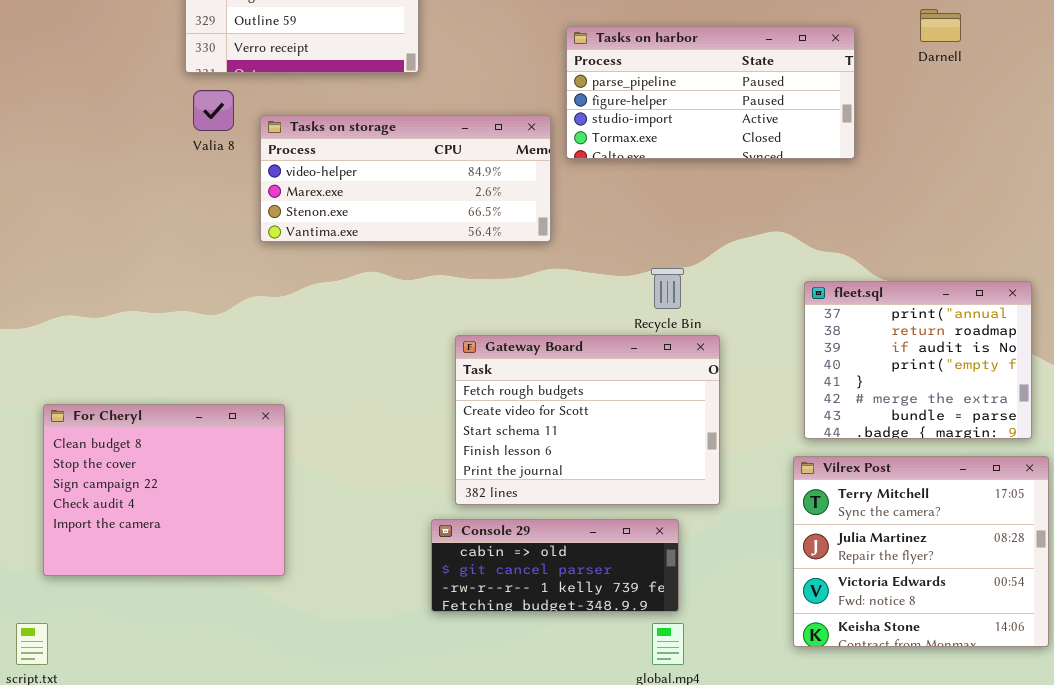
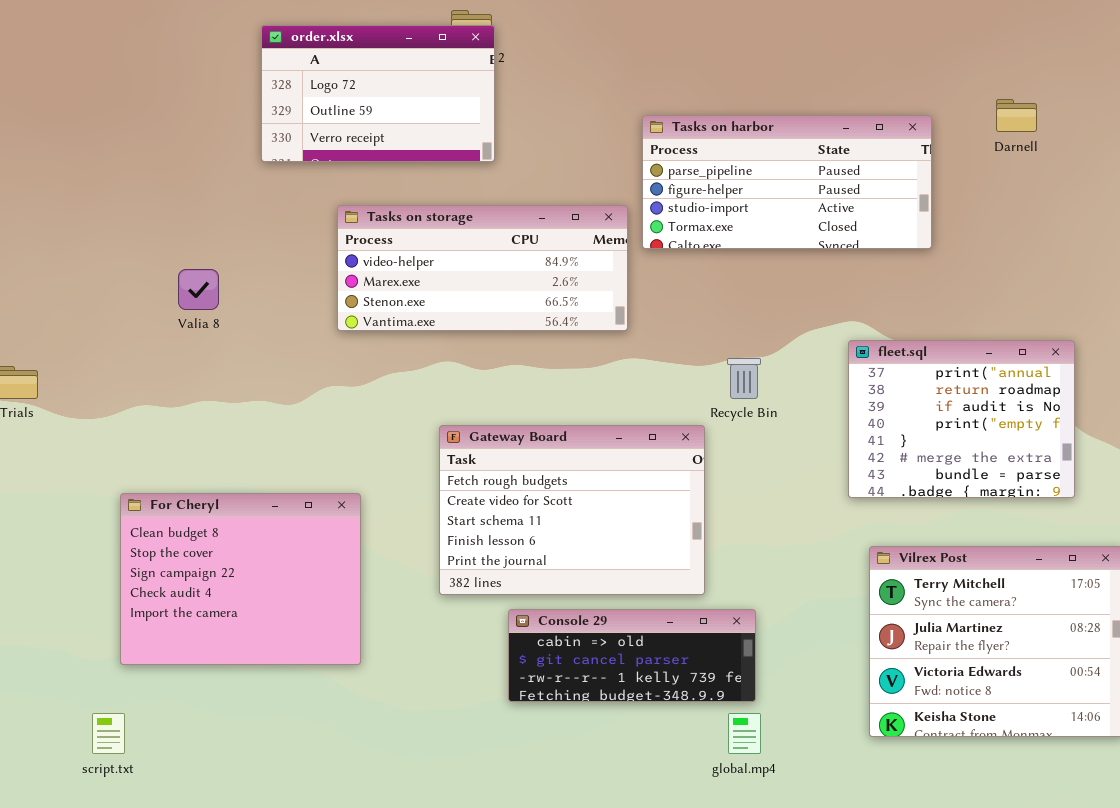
Valia 8: [193,90,234,131] -> [178,269,219,310], moved
fleet.sql: [804,281,1032,439] -> [848,340,1075,498], moved
Gateway Board: [455,335,720,505] -> [439,425,705,595], moved

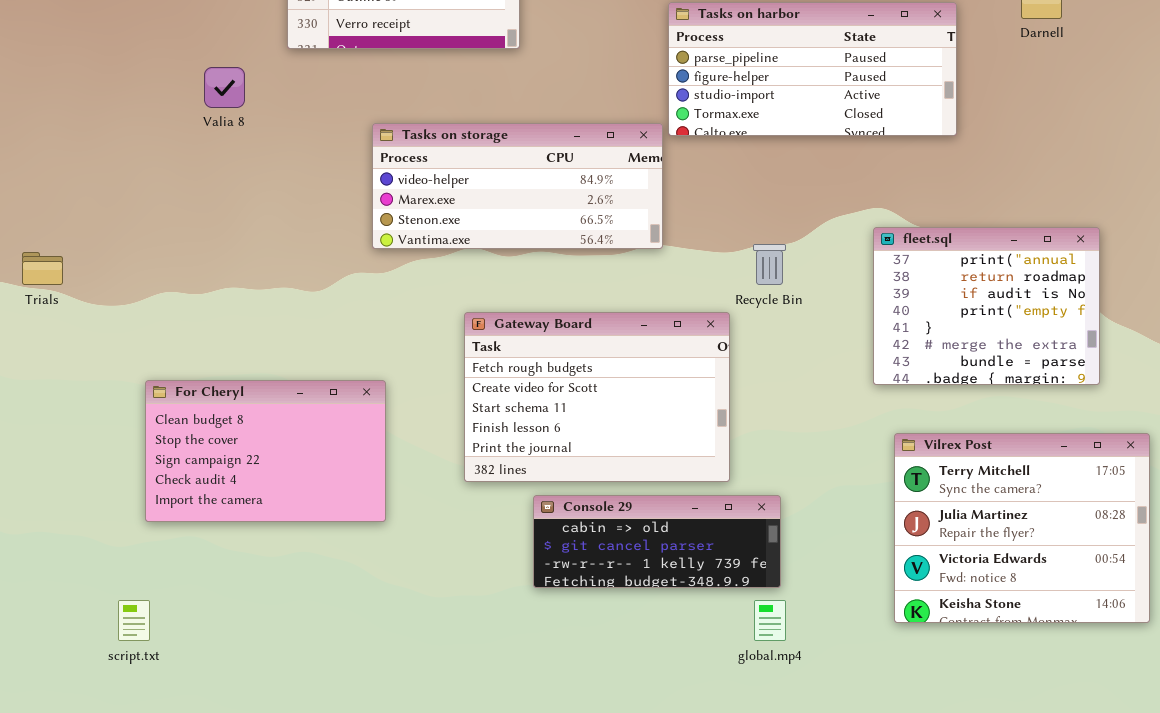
Tasks on storage: [337,205,628,331] -> [372,123,663,249], moved
Valia 8: [178,269,219,310] -> [204,67,245,108], moved
For Cheryl: [120,493,361,665] -> [145,380,386,522], resized

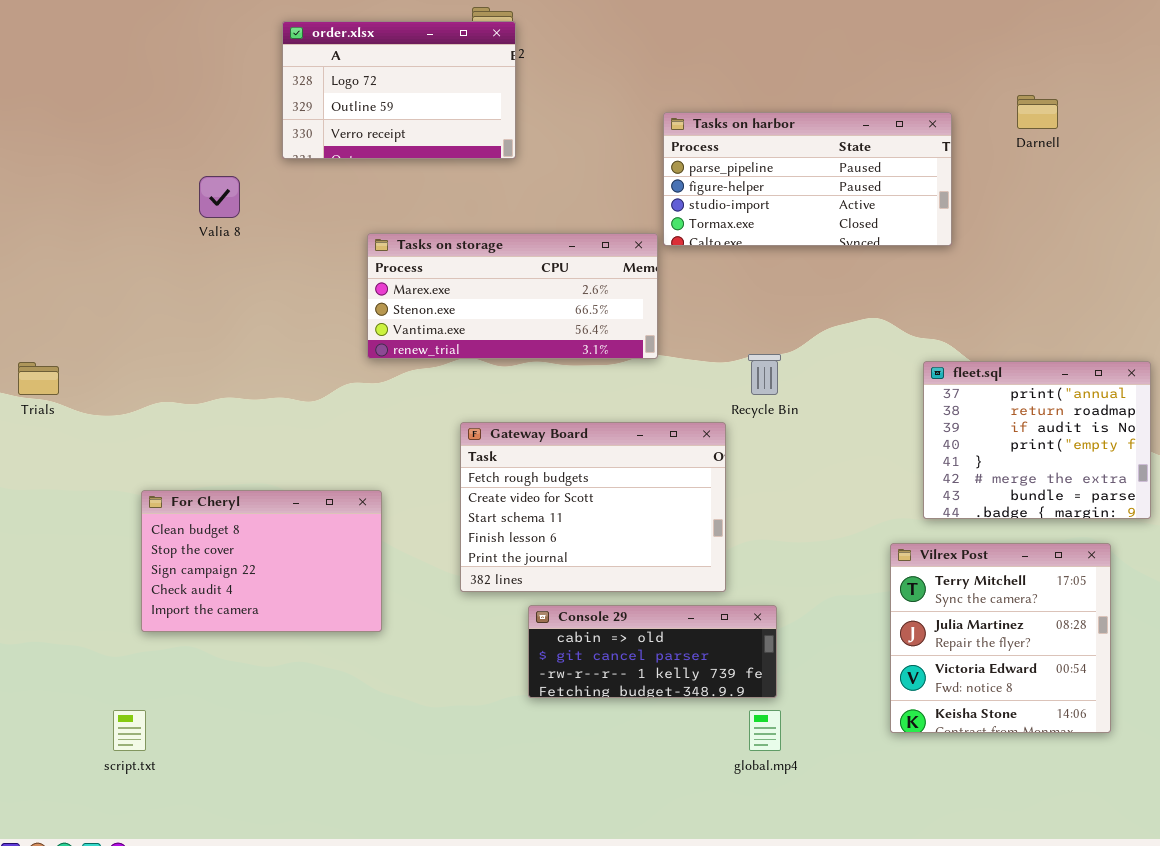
Tasks on storage: [372,123,663,249] -> [367,233,658,359], scrolled down 1 row
fleet.sql: [873,227,1100,385] -> [923,361,1151,519], moved
Vilrex Post: [894,433,1150,623] -> [890,543,1111,733], resized

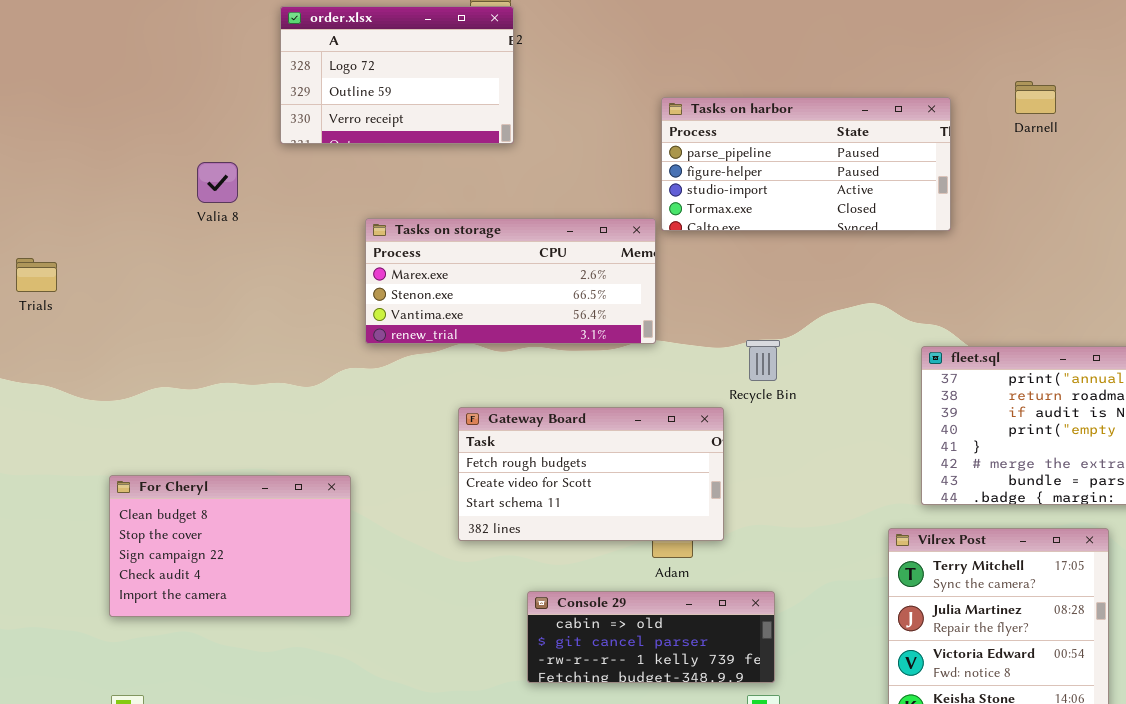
Trials: [18,362,59,395] -> [16,258,57,292], moved
Gateway Board: [460,422,726,592] -> [458,407,724,541], resized
For Cheryl: [141,490,382,632] -> [109,475,351,617], moved

